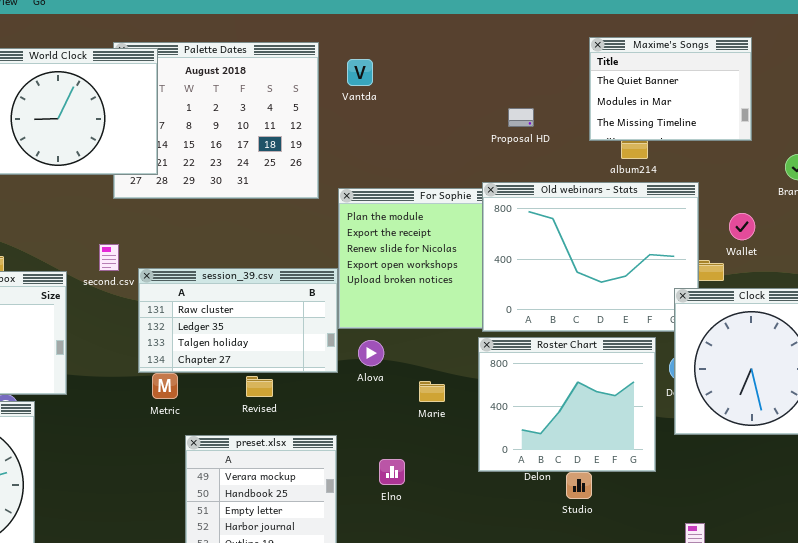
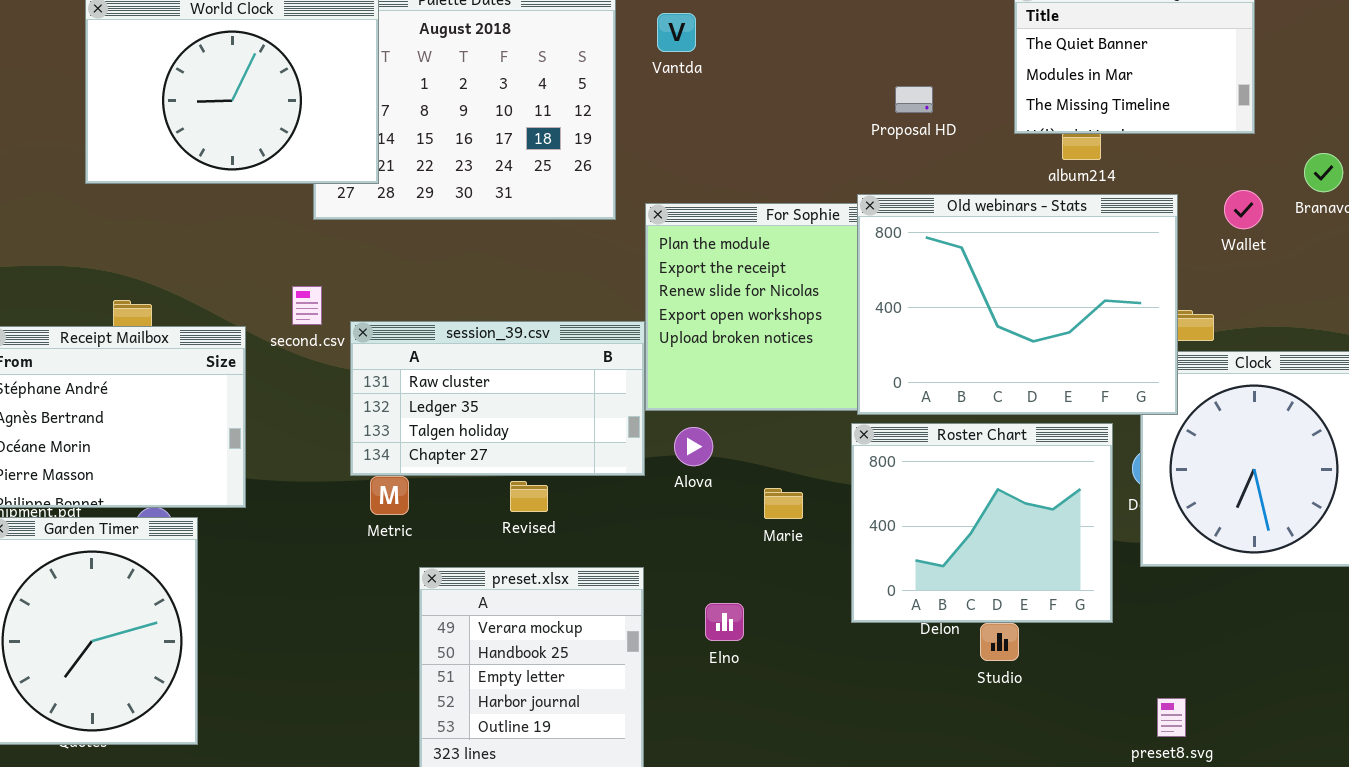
Old webinars - Stats: [482,182,699,332] -> [857,194,1178,415], raised
Wallet: [729,213,755,240] -> [1224,190,1263,229], moved

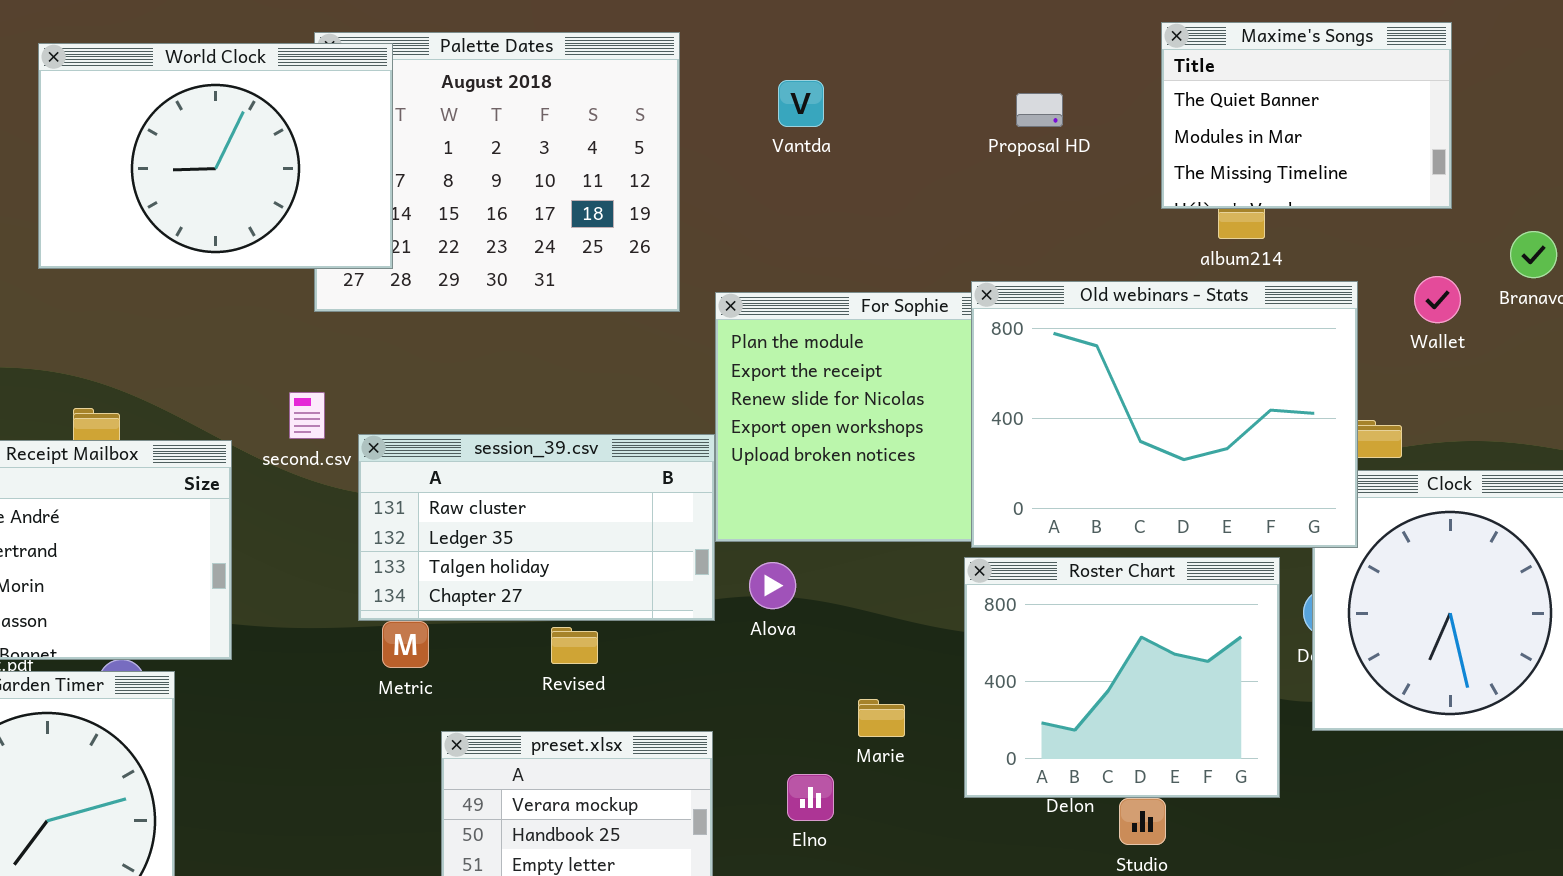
Vantda: [657,13,696,52] -> [778,80,824,127], moved
Proposal HD: [895,86,933,113] -> [1016,93,1063,127], moved
Marie: [764,488,803,519] -> [858,699,905,737], moved

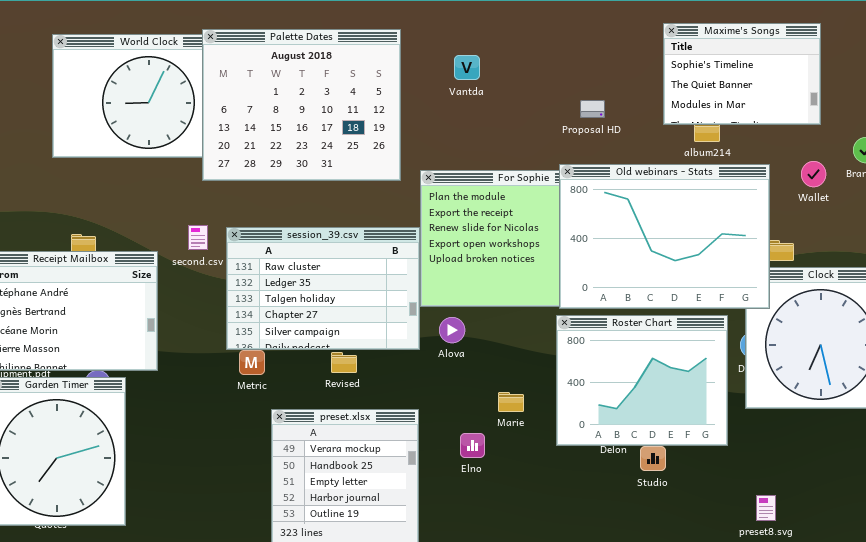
Maxime's Songs: [1161,22,1452,209] -> [663,23,821,125], scrolled up 1 row
Palette Dates: [314,32,680,312] -> [202,29,401,181], raised
Proposal HD: [1016,93,1063,127] -> [580,100,605,118], moved
session_39.csv: [358,434,715,621] -> [226,227,420,350], resized

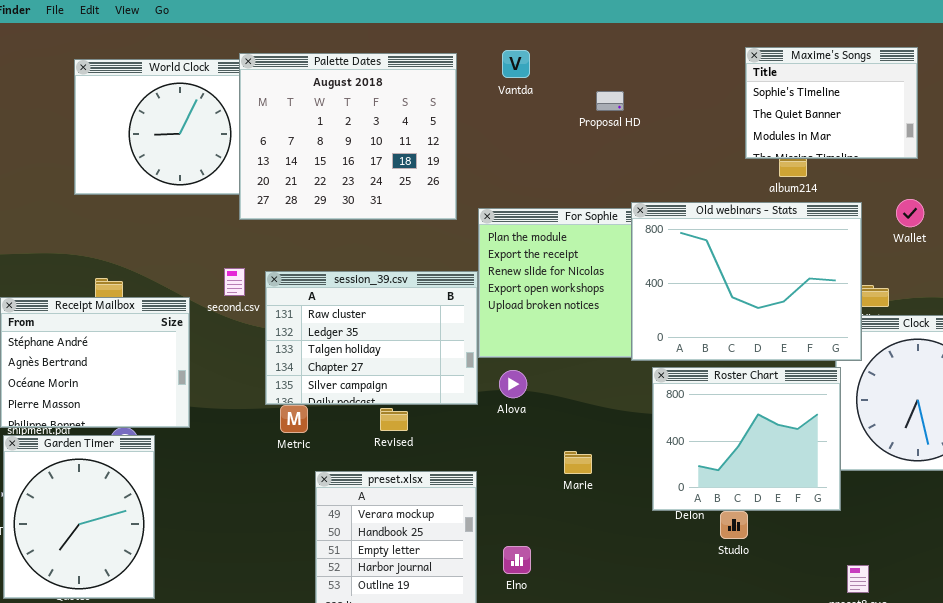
Vantda: [454,55,480,80] -> [502,50,530,78], moved
Proposal HD: [580,100,605,118] -> [596,91,624,111], moved
Roster Chart: [556,315,728,446] -> [652,367,841,511], moved
Elno: [460,433,485,458] -> [503,546,531,574], moved

